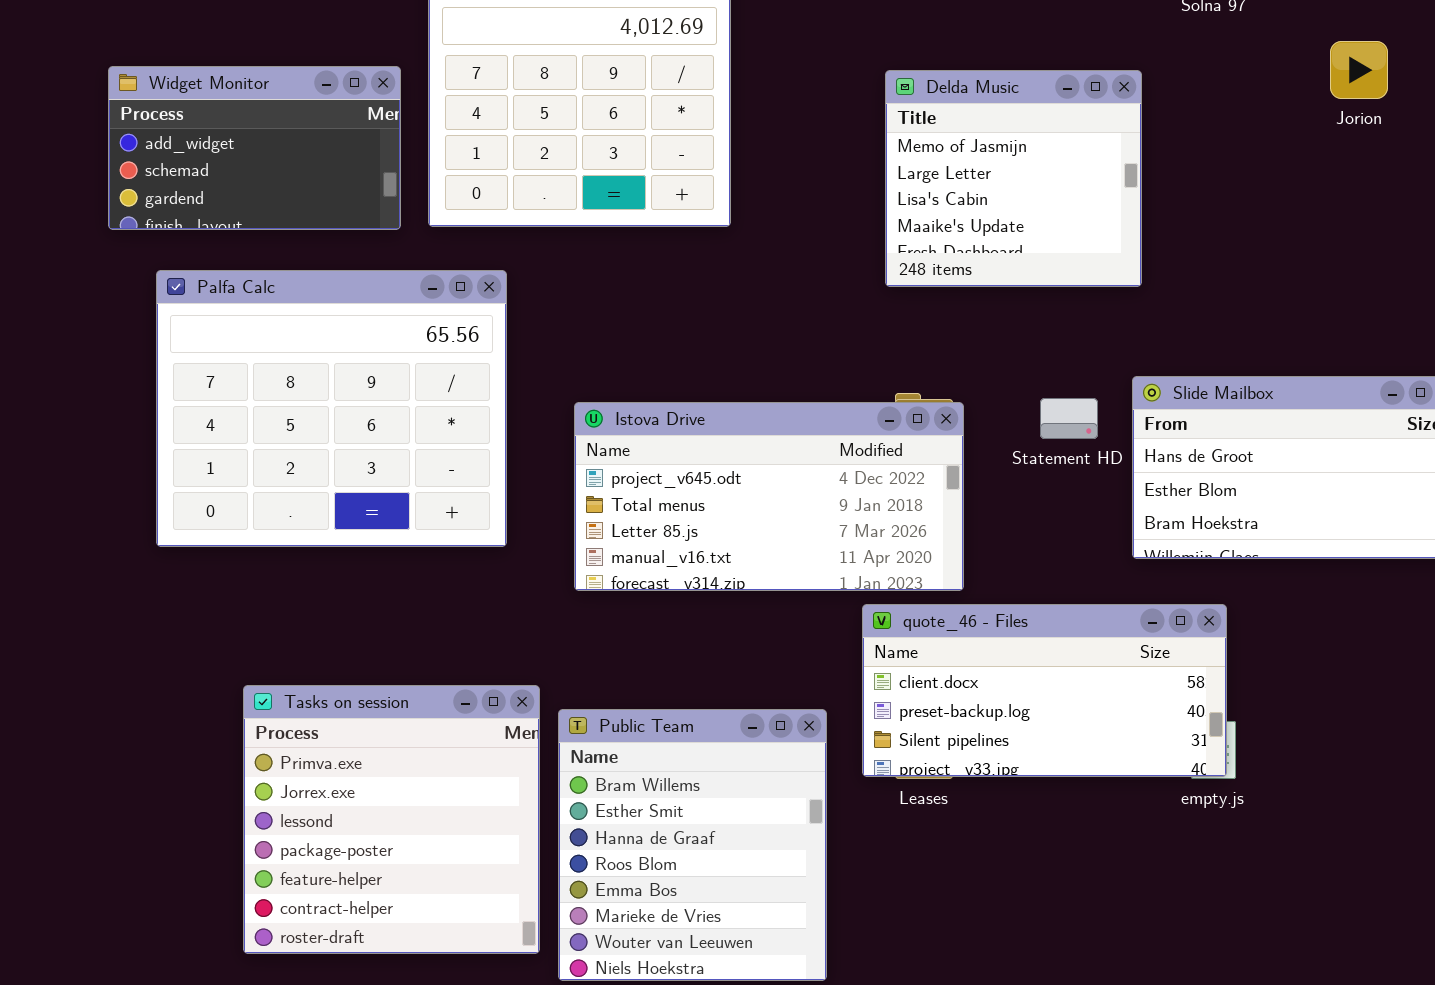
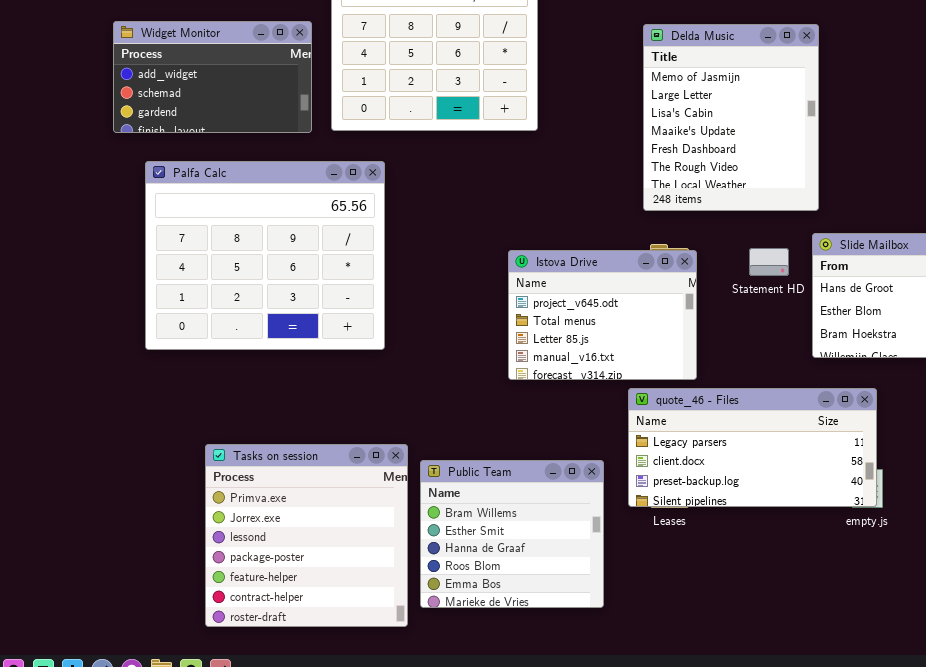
Delda Music: [885,70,1142,287] -> [643,24,819,211], resized
Istova Drive: [574,402,964,591] -> [508,250,697,380], resized
quote_46 - Files: [862,604,1227,777] -> [628,388,877,507], scrolled up 1 row
Public Team: [558,709,827,981] -> [420,460,604,608], resized

